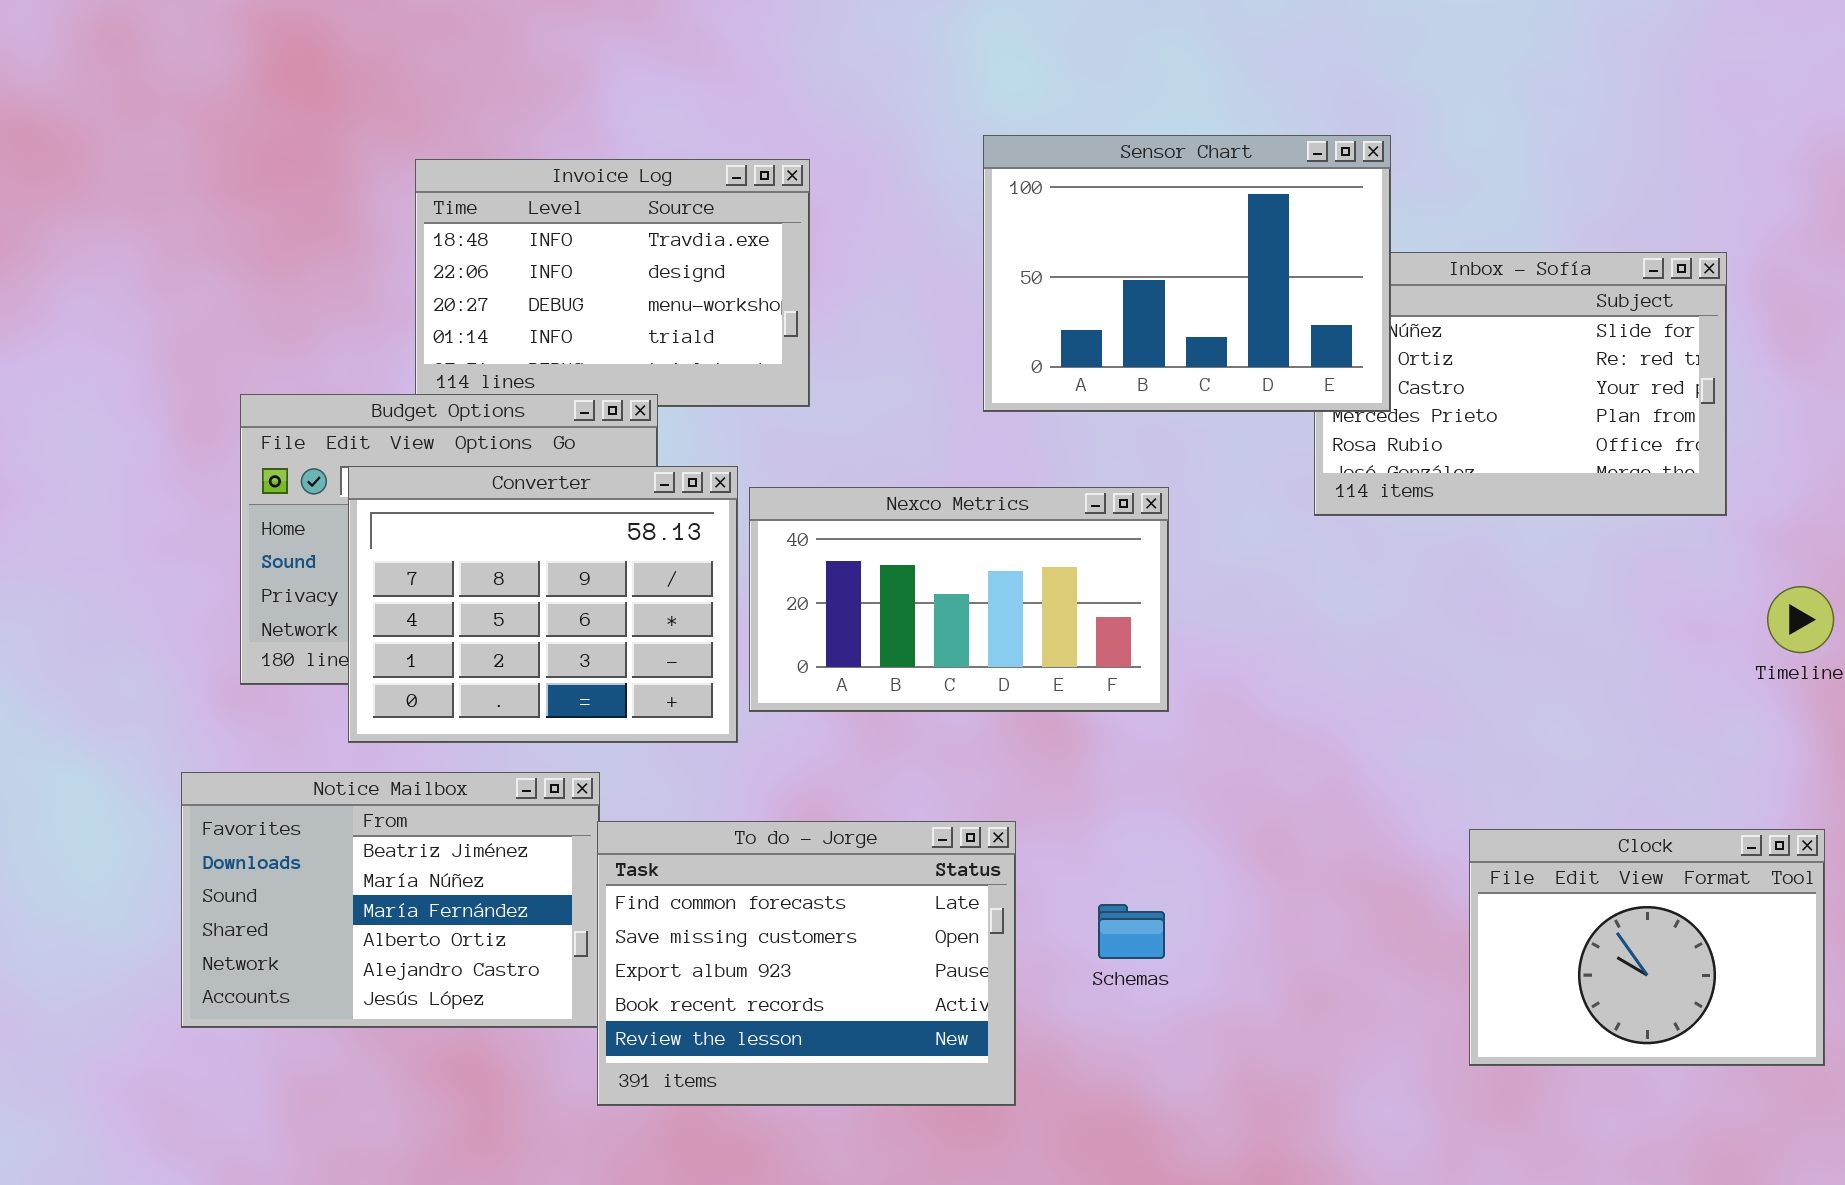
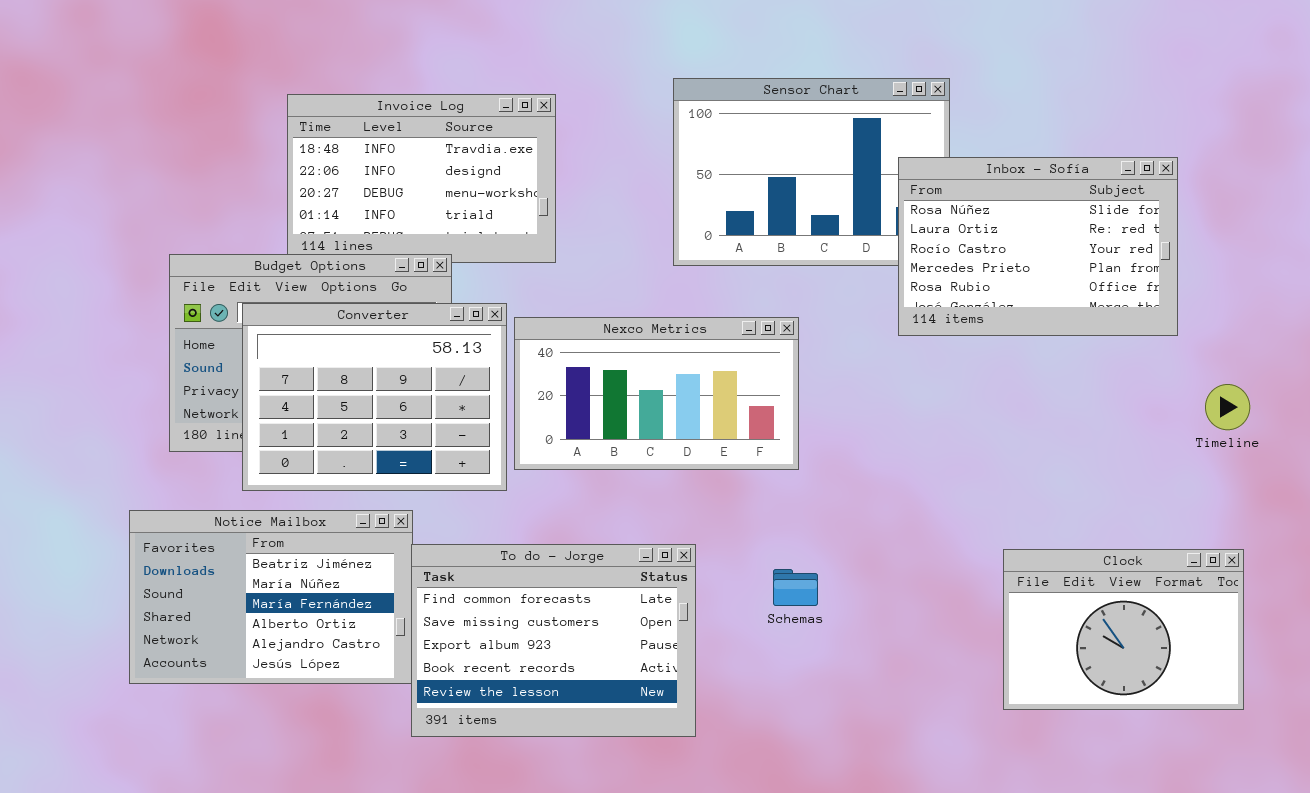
Inbox - Sofía: [1314,252,1727,516] -> [898,157,1178,336], raised
Schemas: [1098,904,1165,959] -> [773,569,818,606], moved

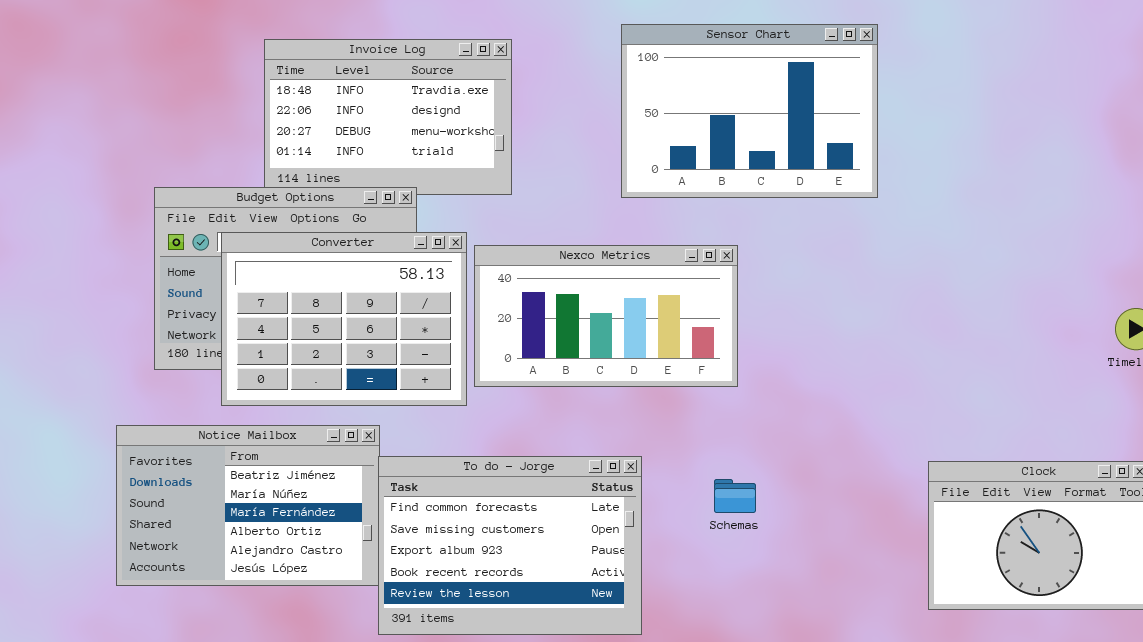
Inbox - Sofía: [898,157,1178,336] -> none, closed

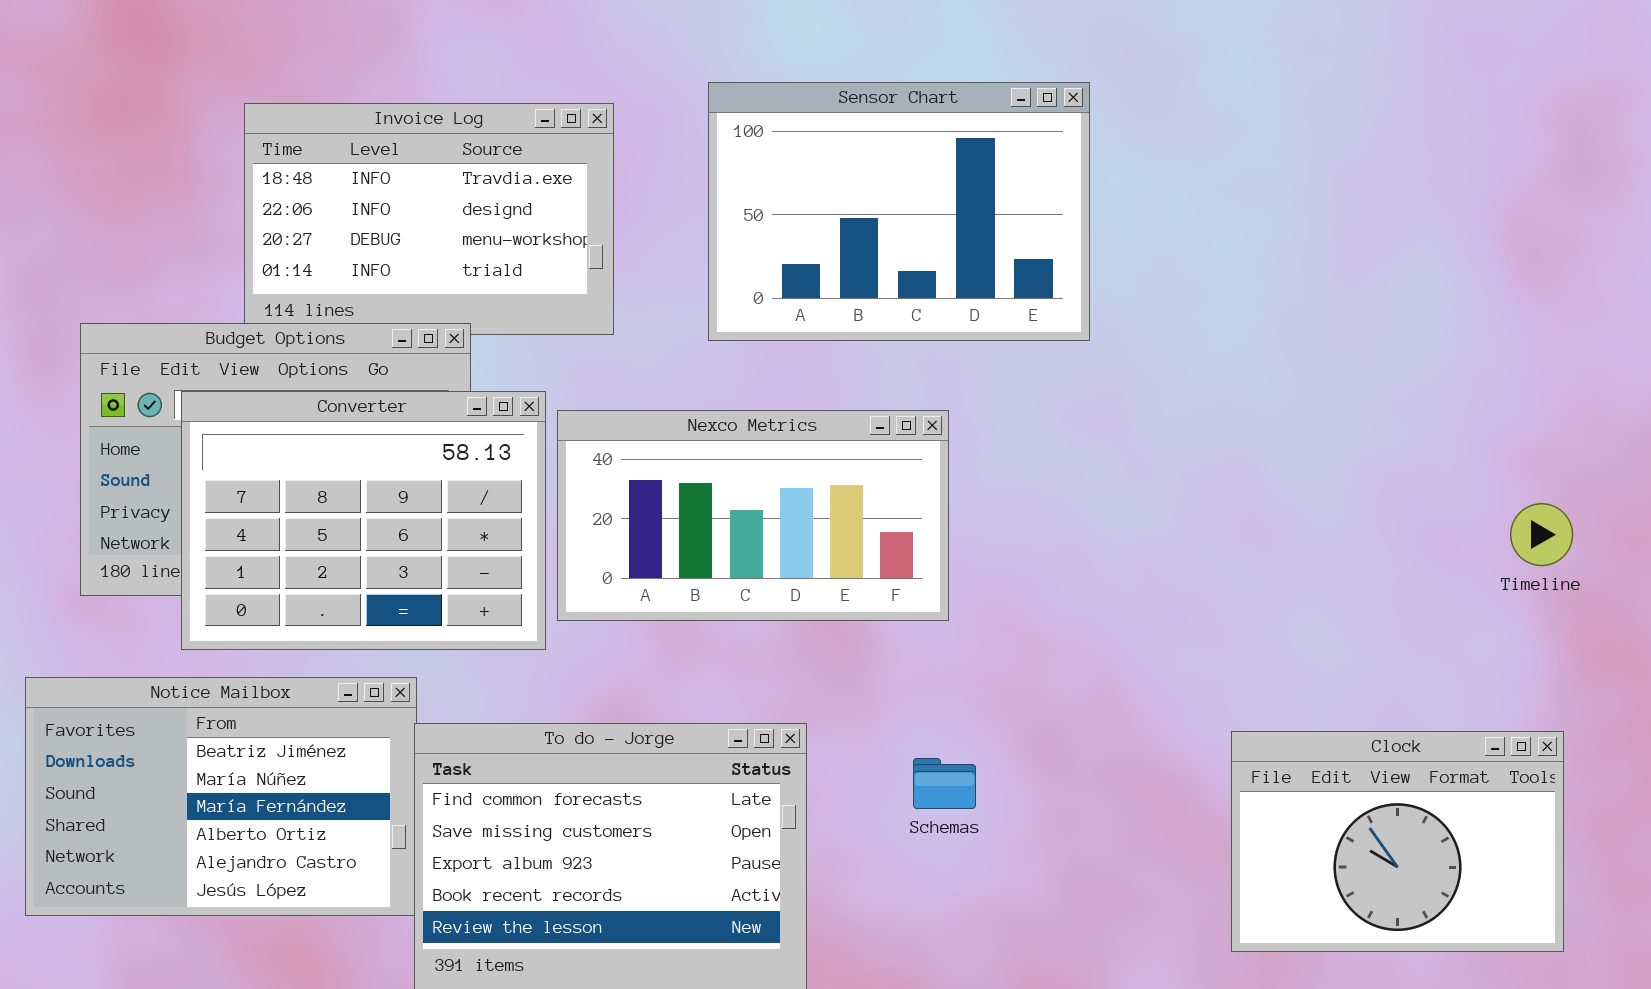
Sensor Chart: [621,24,878,198] -> [708,82,1090,341], moved

